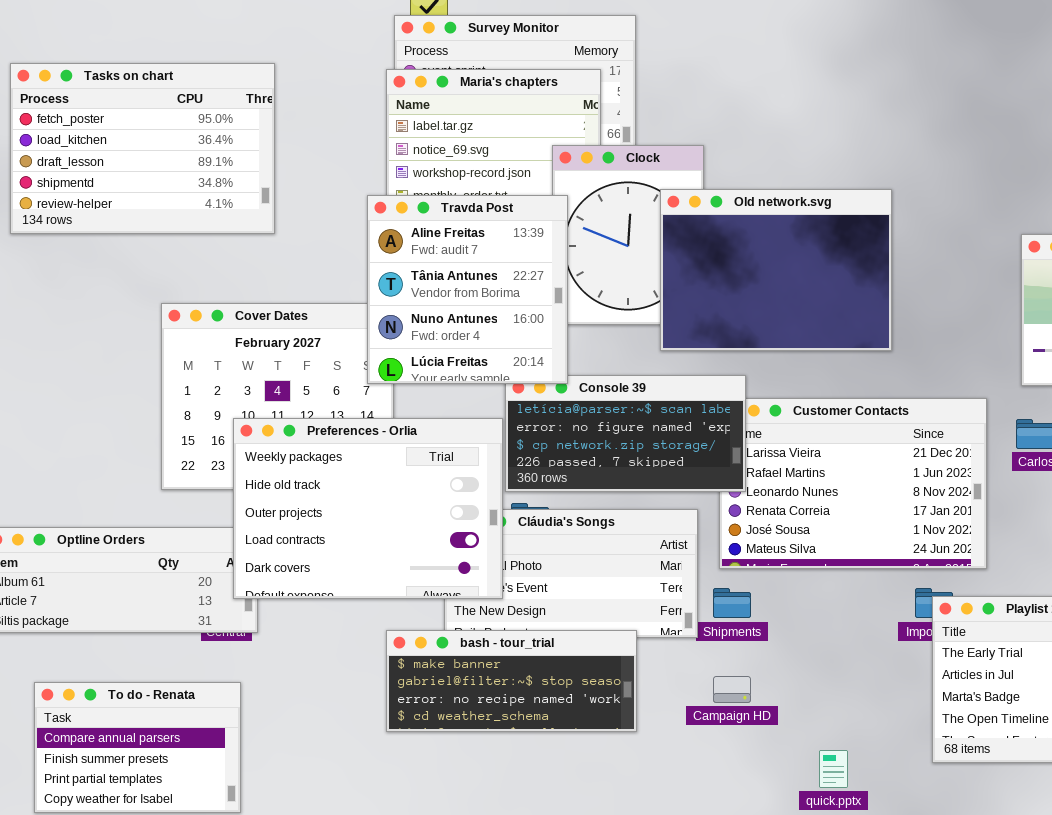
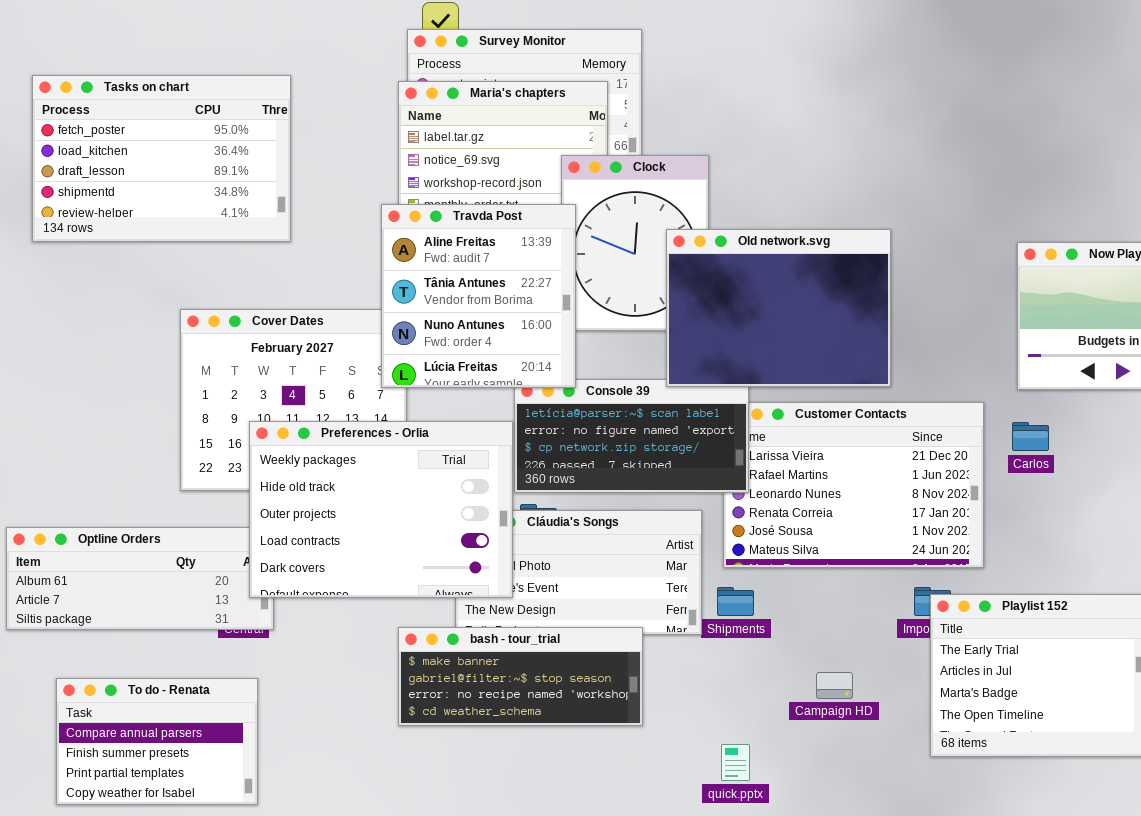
Old network.svg: [660,189,892,351] -> [666,229,891,387], moved
Campaign HD: [713,676,751,703] -> [816,672,853,699], moved
quick.pptx: [819,750,848,788] -> [721,744,750,781], moved

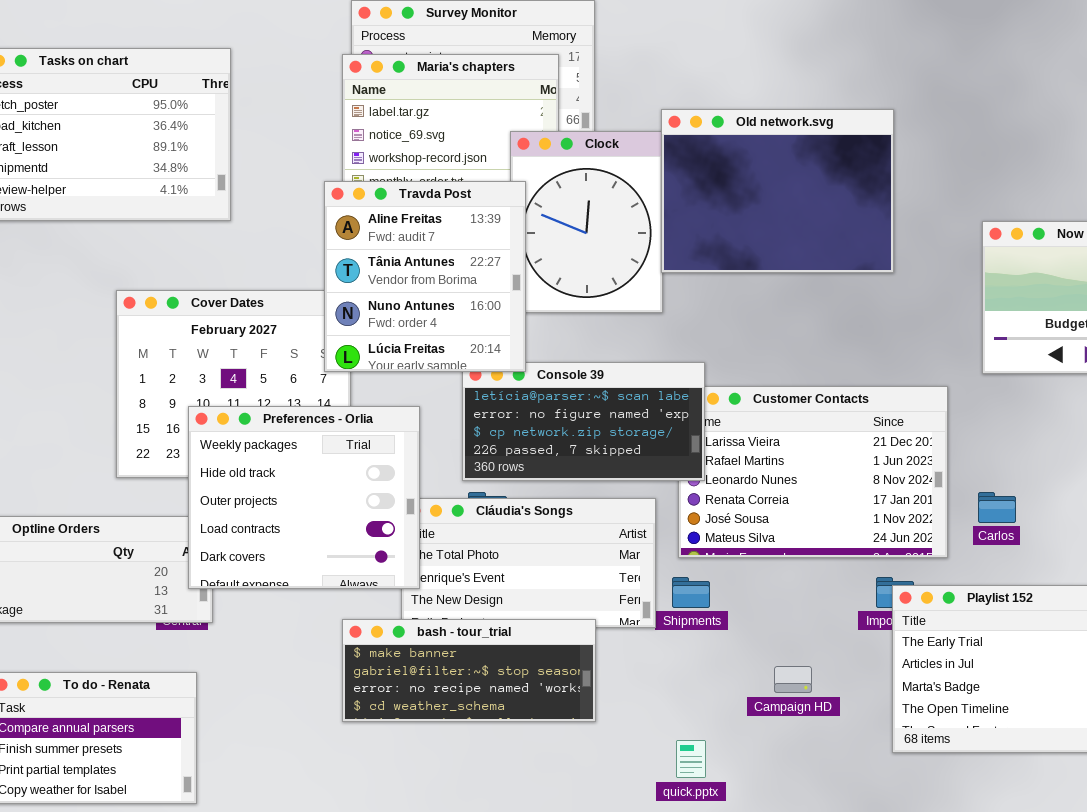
Old network.svg: [666,229,891,387] -> [661,109,894,273], moved
Preferences - Orlia: [249,421,513,598] -> [188,406,420,589], resized
Carlos: [1012,422,1049,451] -> [978,492,1016,523], moved

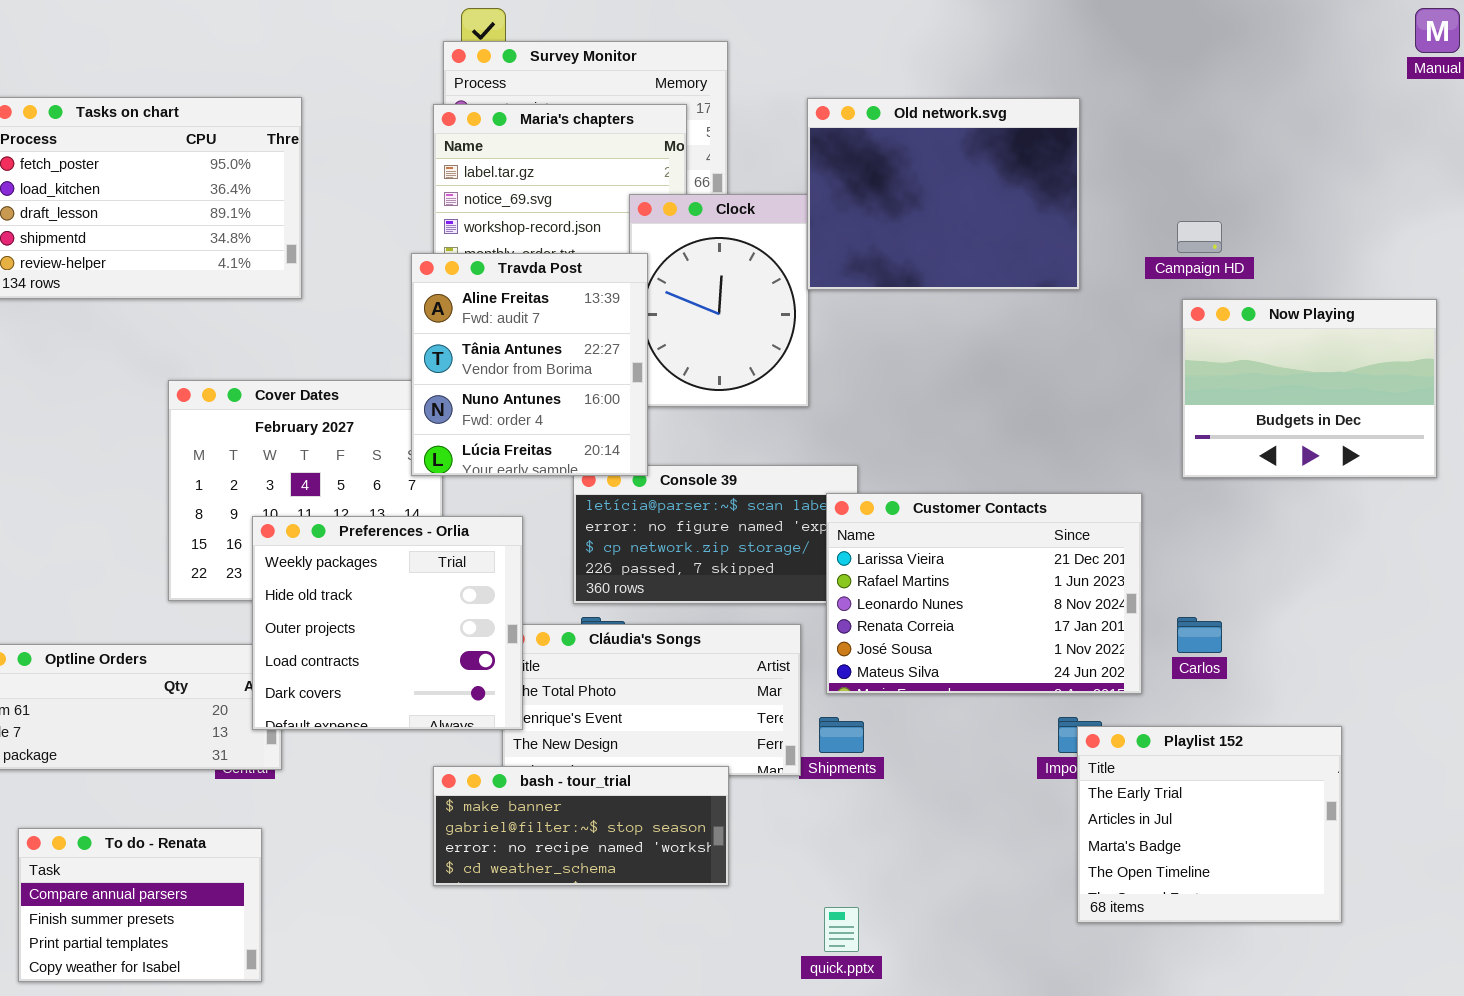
Old network.svg: [661,109,894,273] -> [807,98,1080,290], moved
Customer Contacts: [678,386,948,558] -> [826,493,1142,694], raised
Campaign HD: [774,666,812,693] -> [1177,221,1222,253], moved

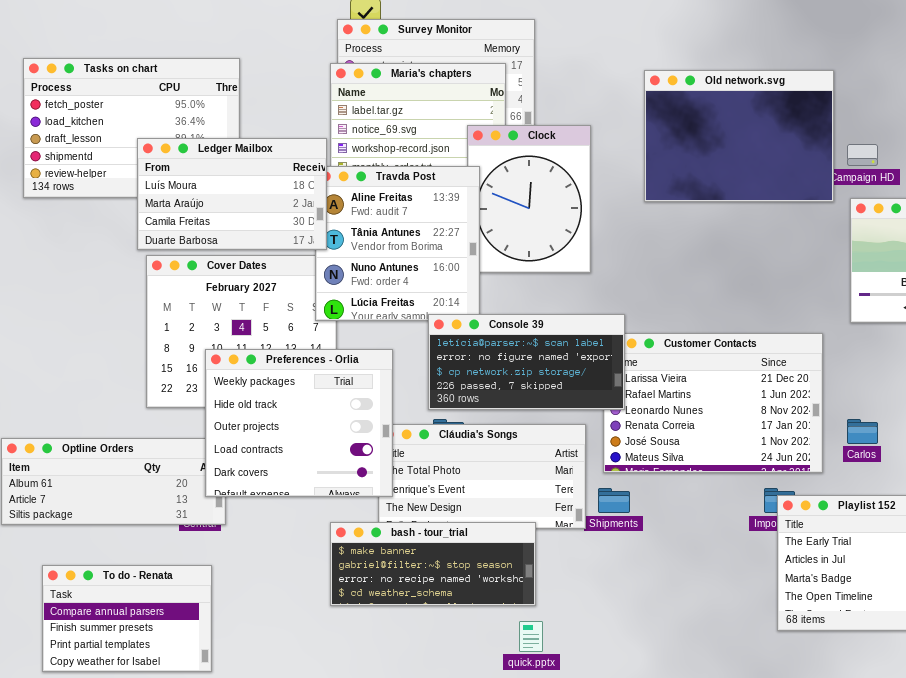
Old network.svg: [807,98,1080,290] -> [644,70,834,202], moved
Ledger Mailbox: none -> [137,138,327,250], opened
Console 39: [573,465,858,604] -> [428,314,625,410], raised
quick.pptx: [824,907,859,952] -> [519,621,543,652], moved

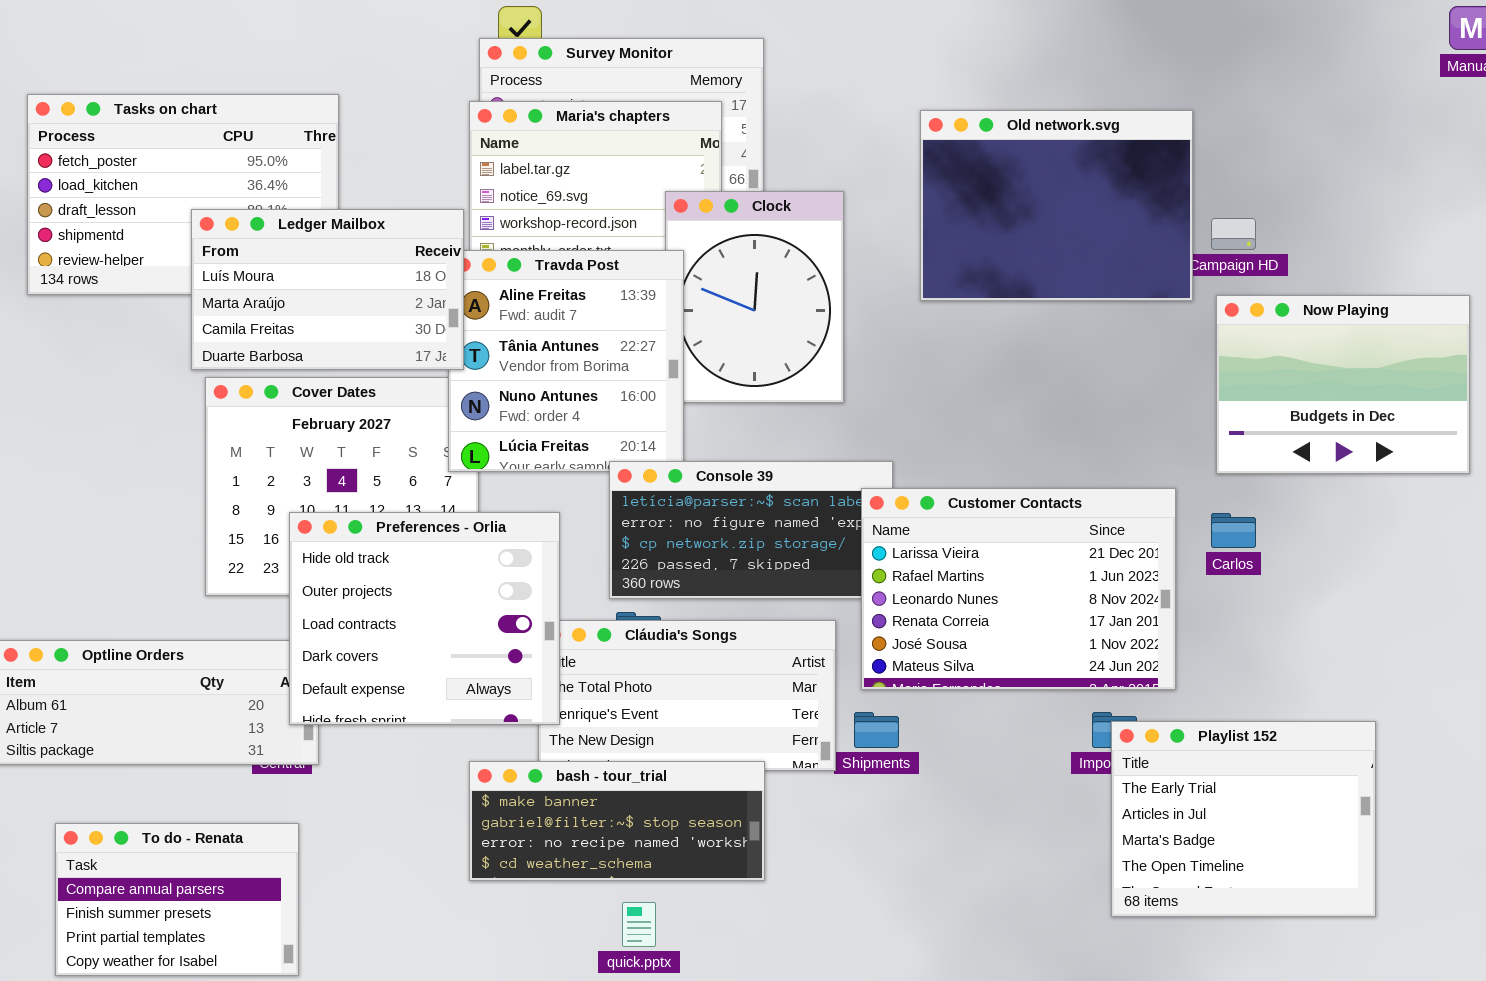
Customer Contacts: [603,333,823,473] -> [861,488,1176,690], raised
Preferences - Orlia: [205,349,393,497] -> [289,512,560,725], scrolled down 1 row
Carlos: [847,419,878,444] -> [1211,513,1256,548], moved
quick.pptx: [519,621,543,652] -> [622,902,656,947], moved

